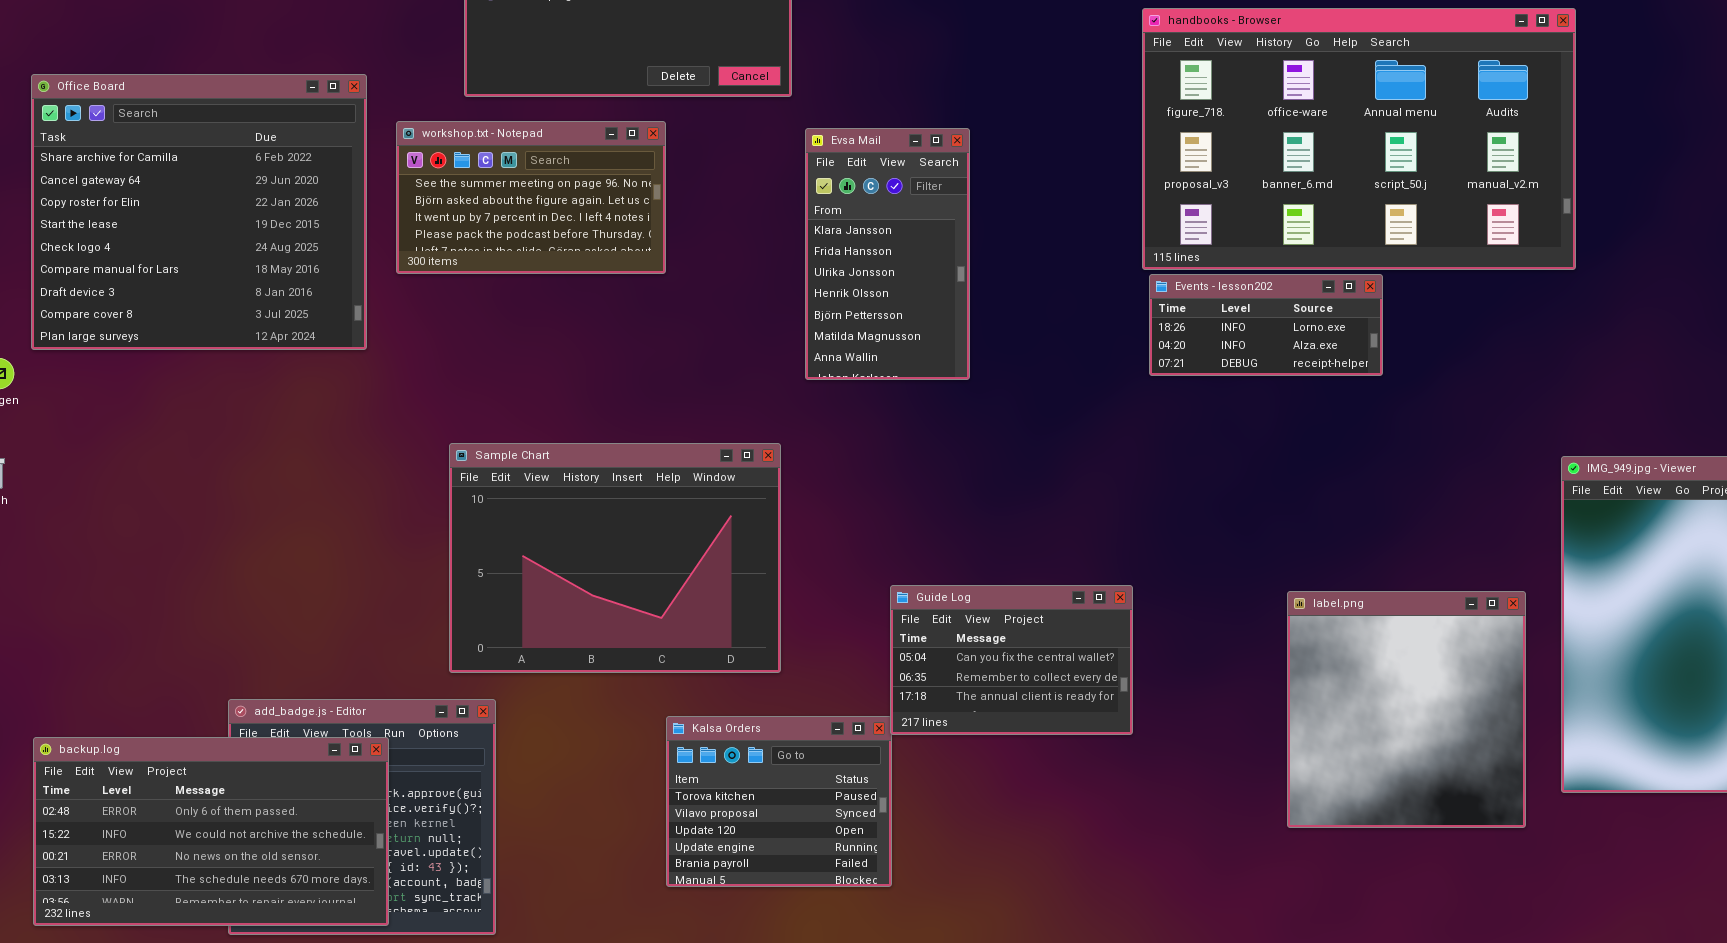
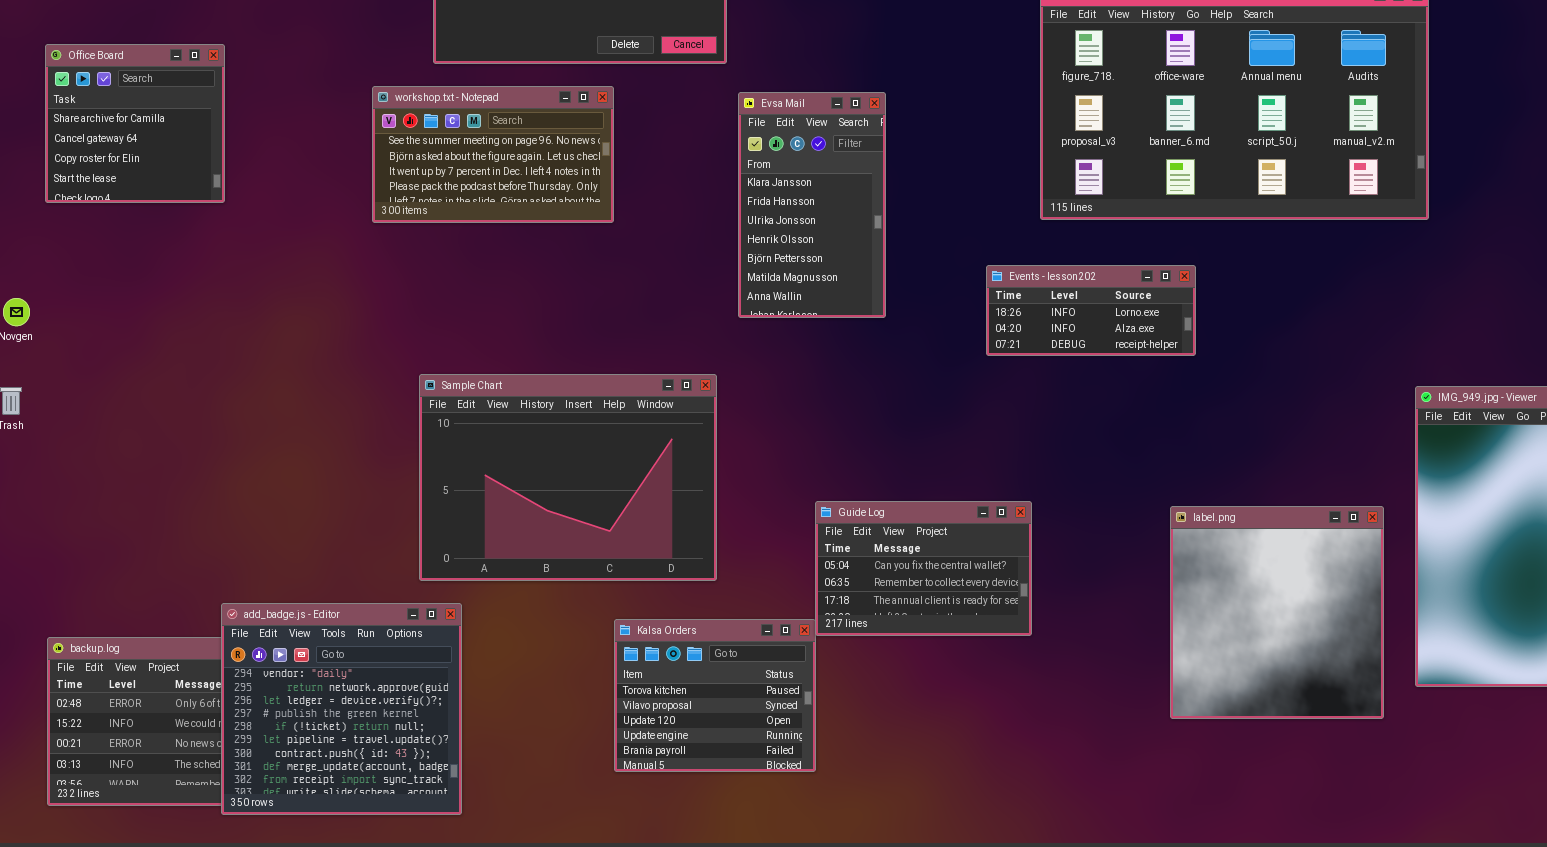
Office Board: [31,74,367,350] -> [45,44,225,203], resized
Events - lesson202: [1149,274,1383,376] -> [986,265,1196,356], moved
add_badge.js - Editor: [228,699,496,935] -> [221,603,462,815], raised

